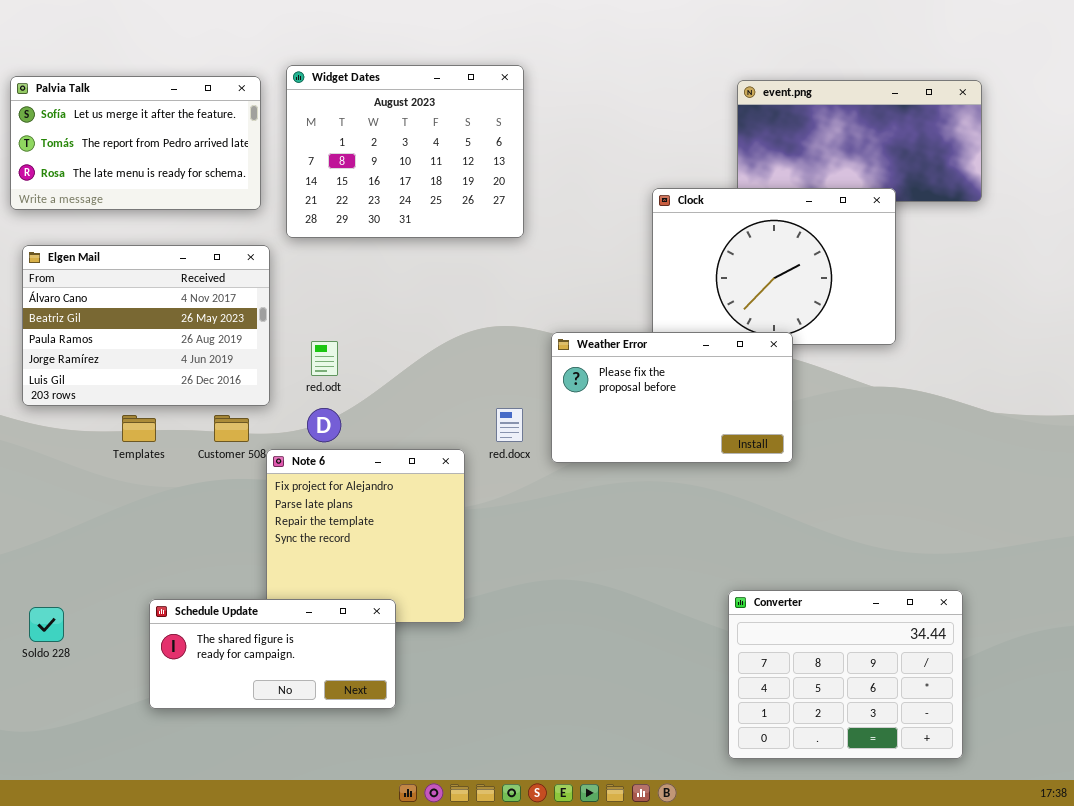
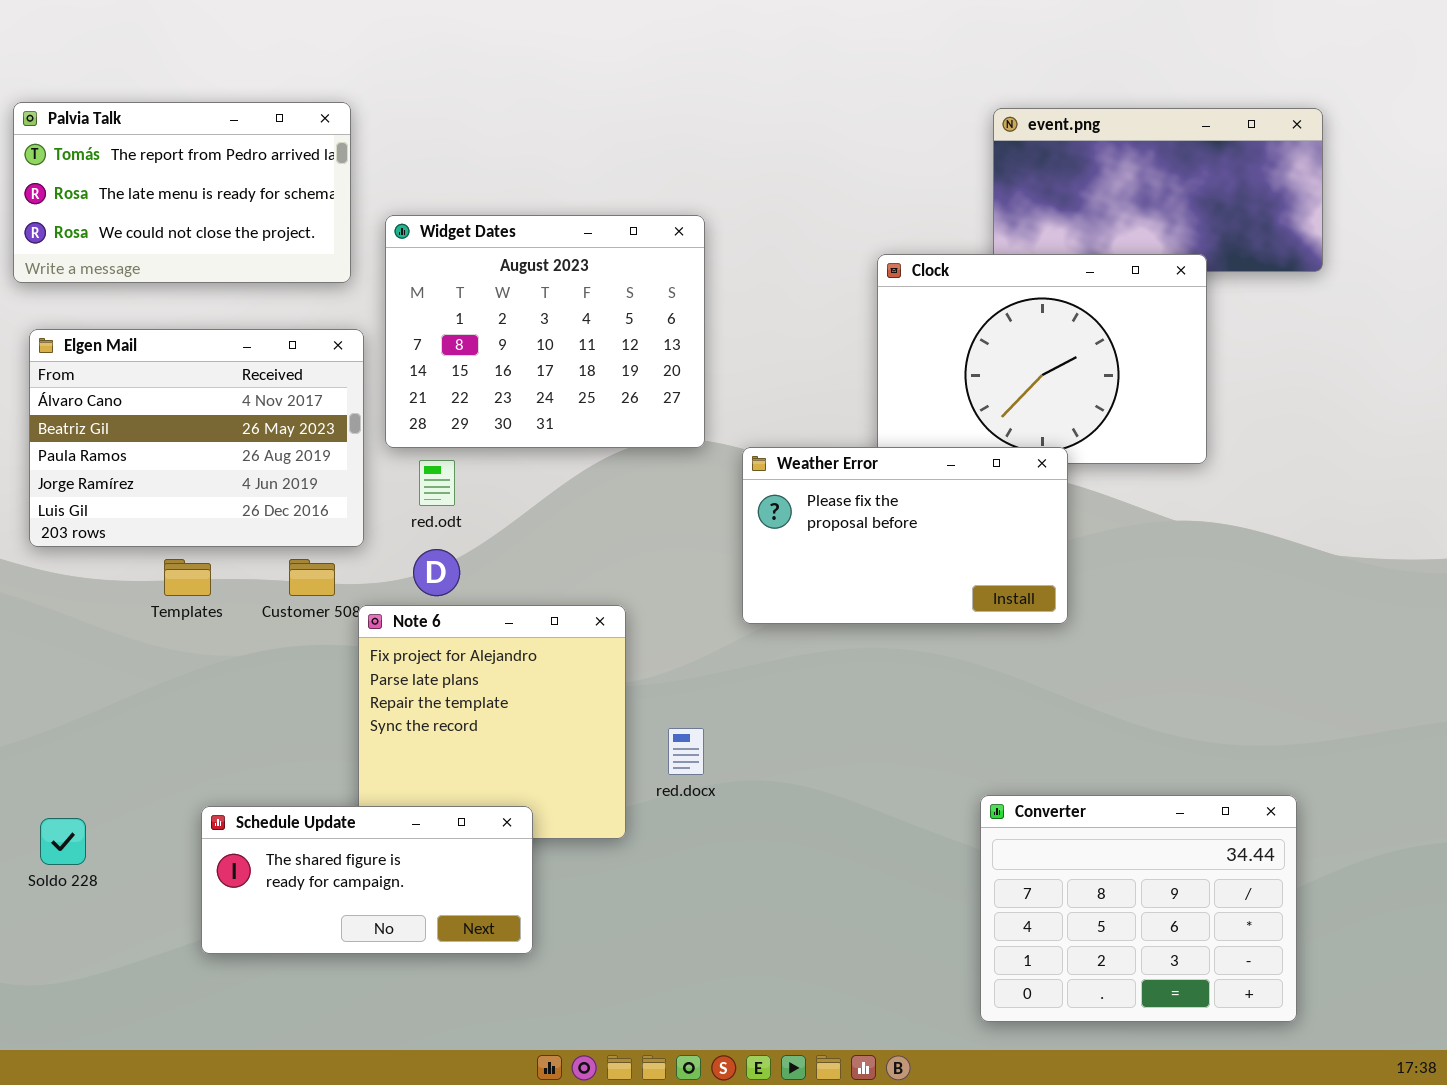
Widget Dates: [286,65,524,238] -> [385,215,705,448], moved
Palvia Talk: [10,76,261,210] -> [13,102,351,283], scrolled down 1 row
red.docx: [496,408,523,442] -> [668,728,704,775], moved

